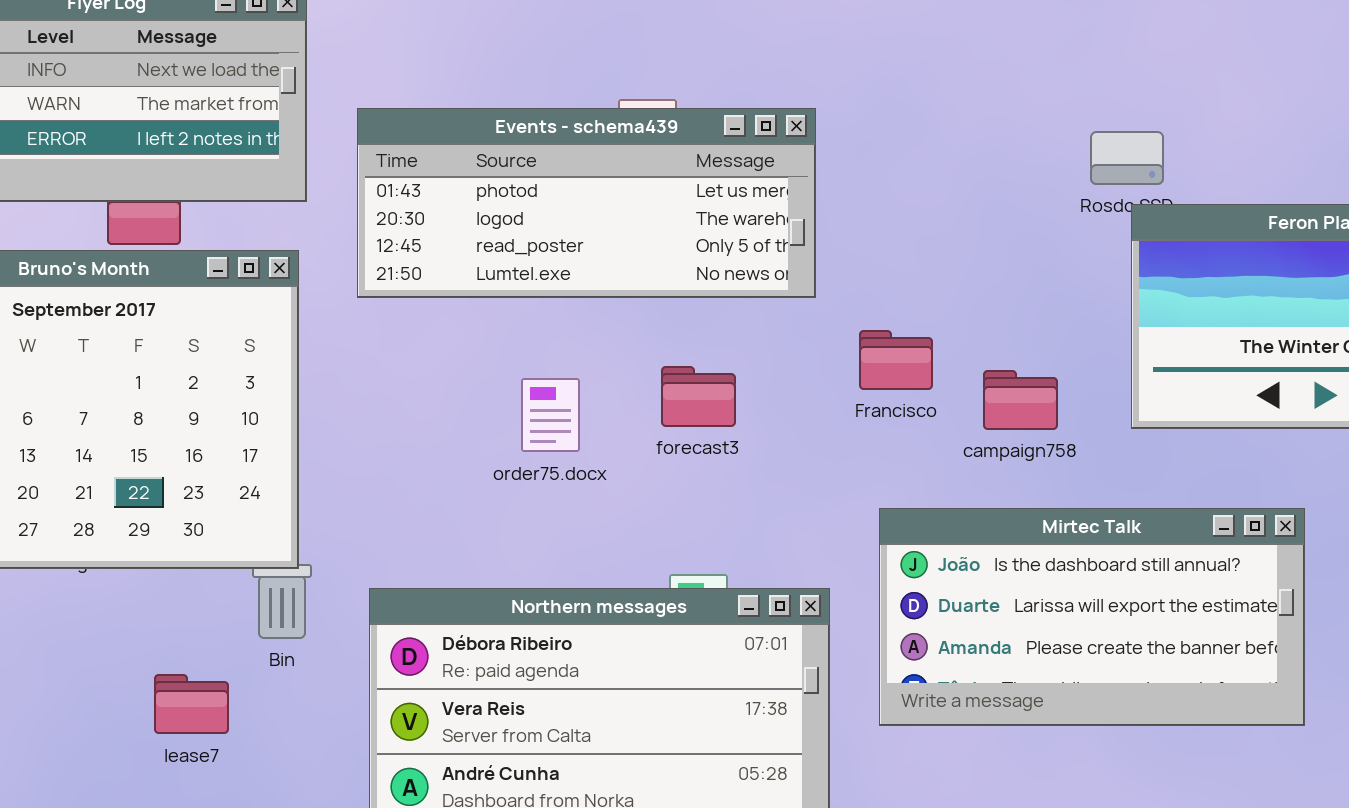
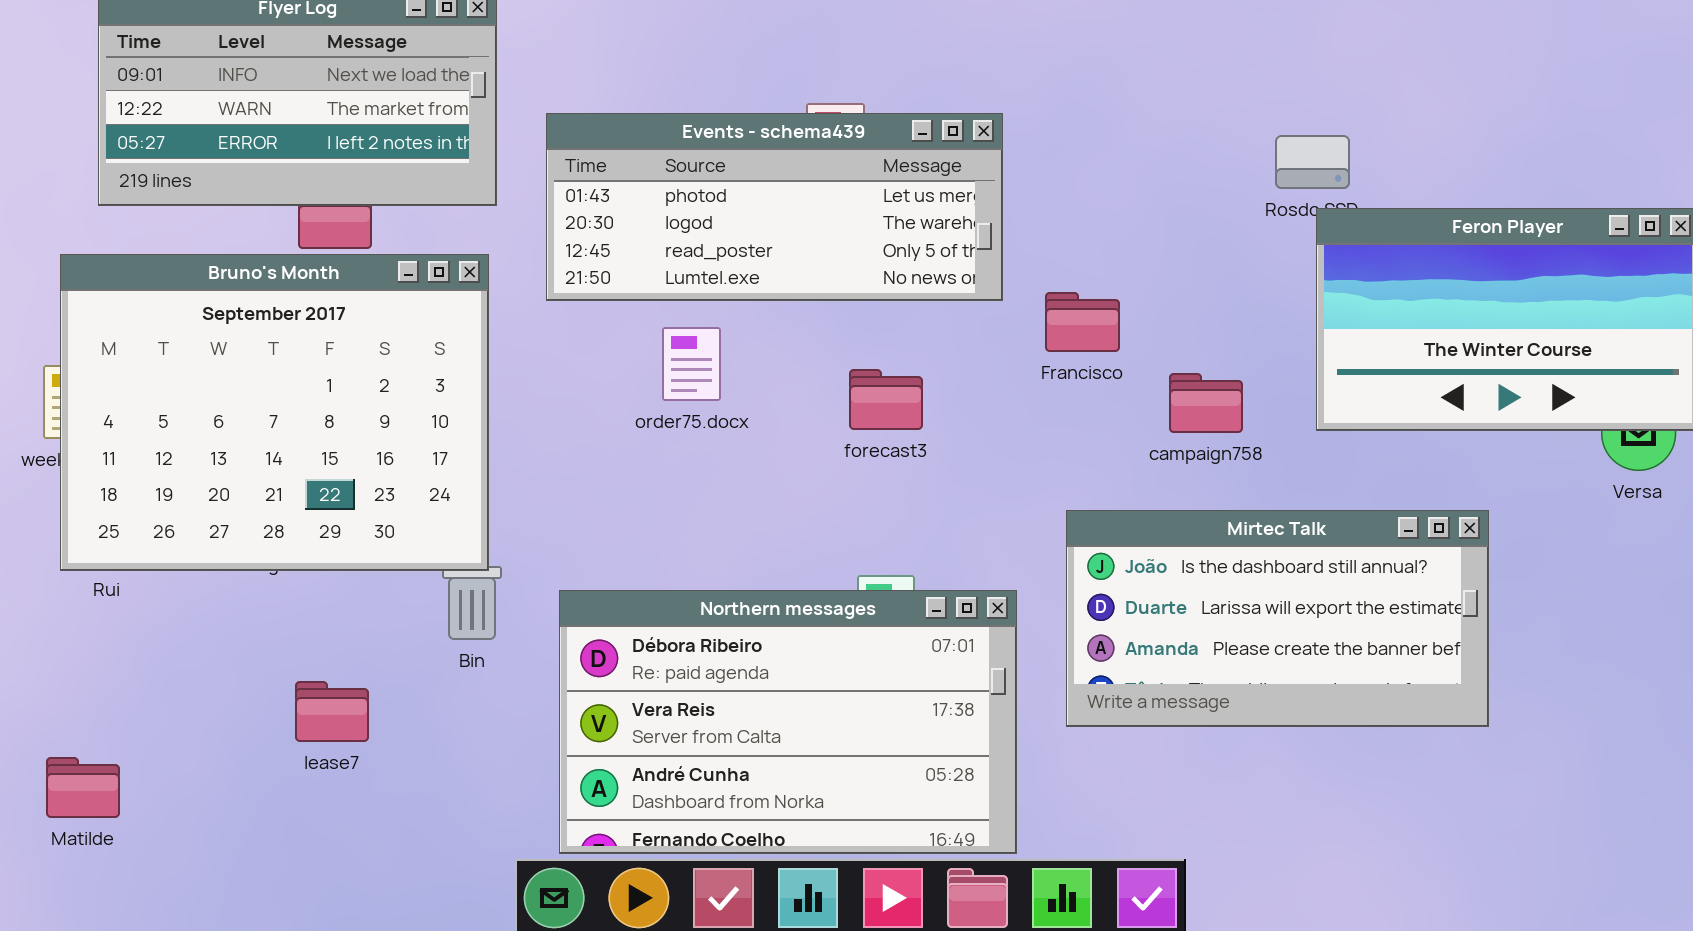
Francisco: [859,330,933,390] -> [1045,292,1120,352], moved
order75.docx: [521,378,580,452] -> [662,327,721,401], moved
lease7: [154,674,229,734] -> [295,681,369,742], moved

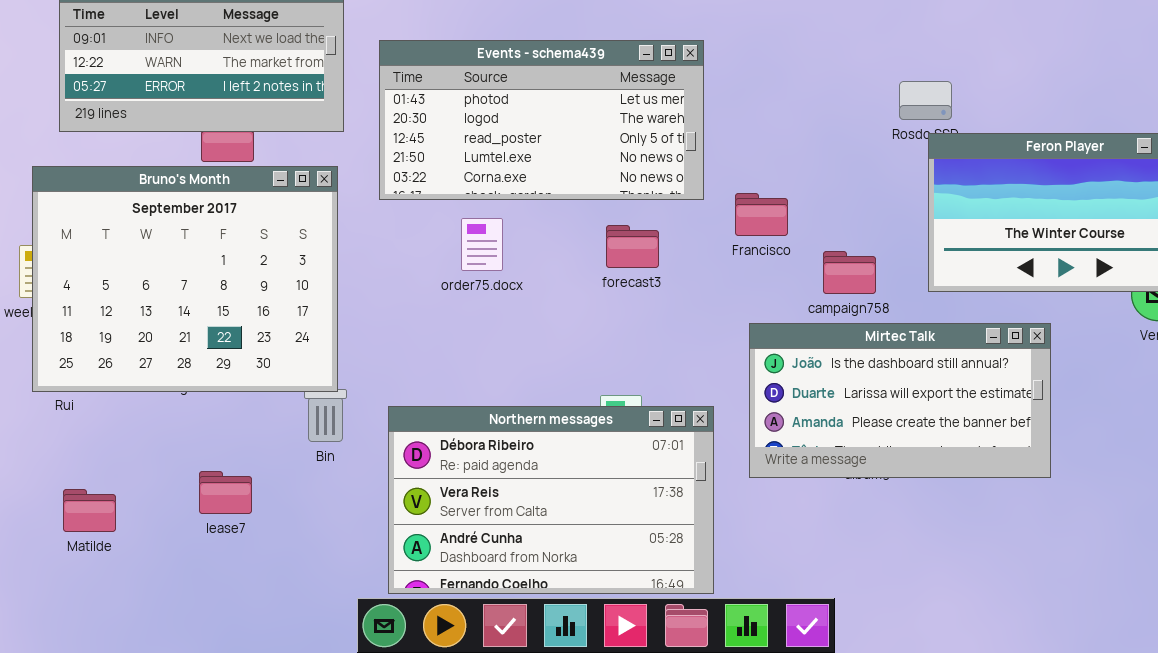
Events - schema439: [546,113,1003,301] -> [379,40,704,200], resized
forecast3: [849,369,923,430] -> [606,225,659,268], moved
Mirtec Talk: [1066,510,1489,727] -> [749,323,1051,478], moved
Matilde: [46,757,120,818] -> [63,489,116,532], moved

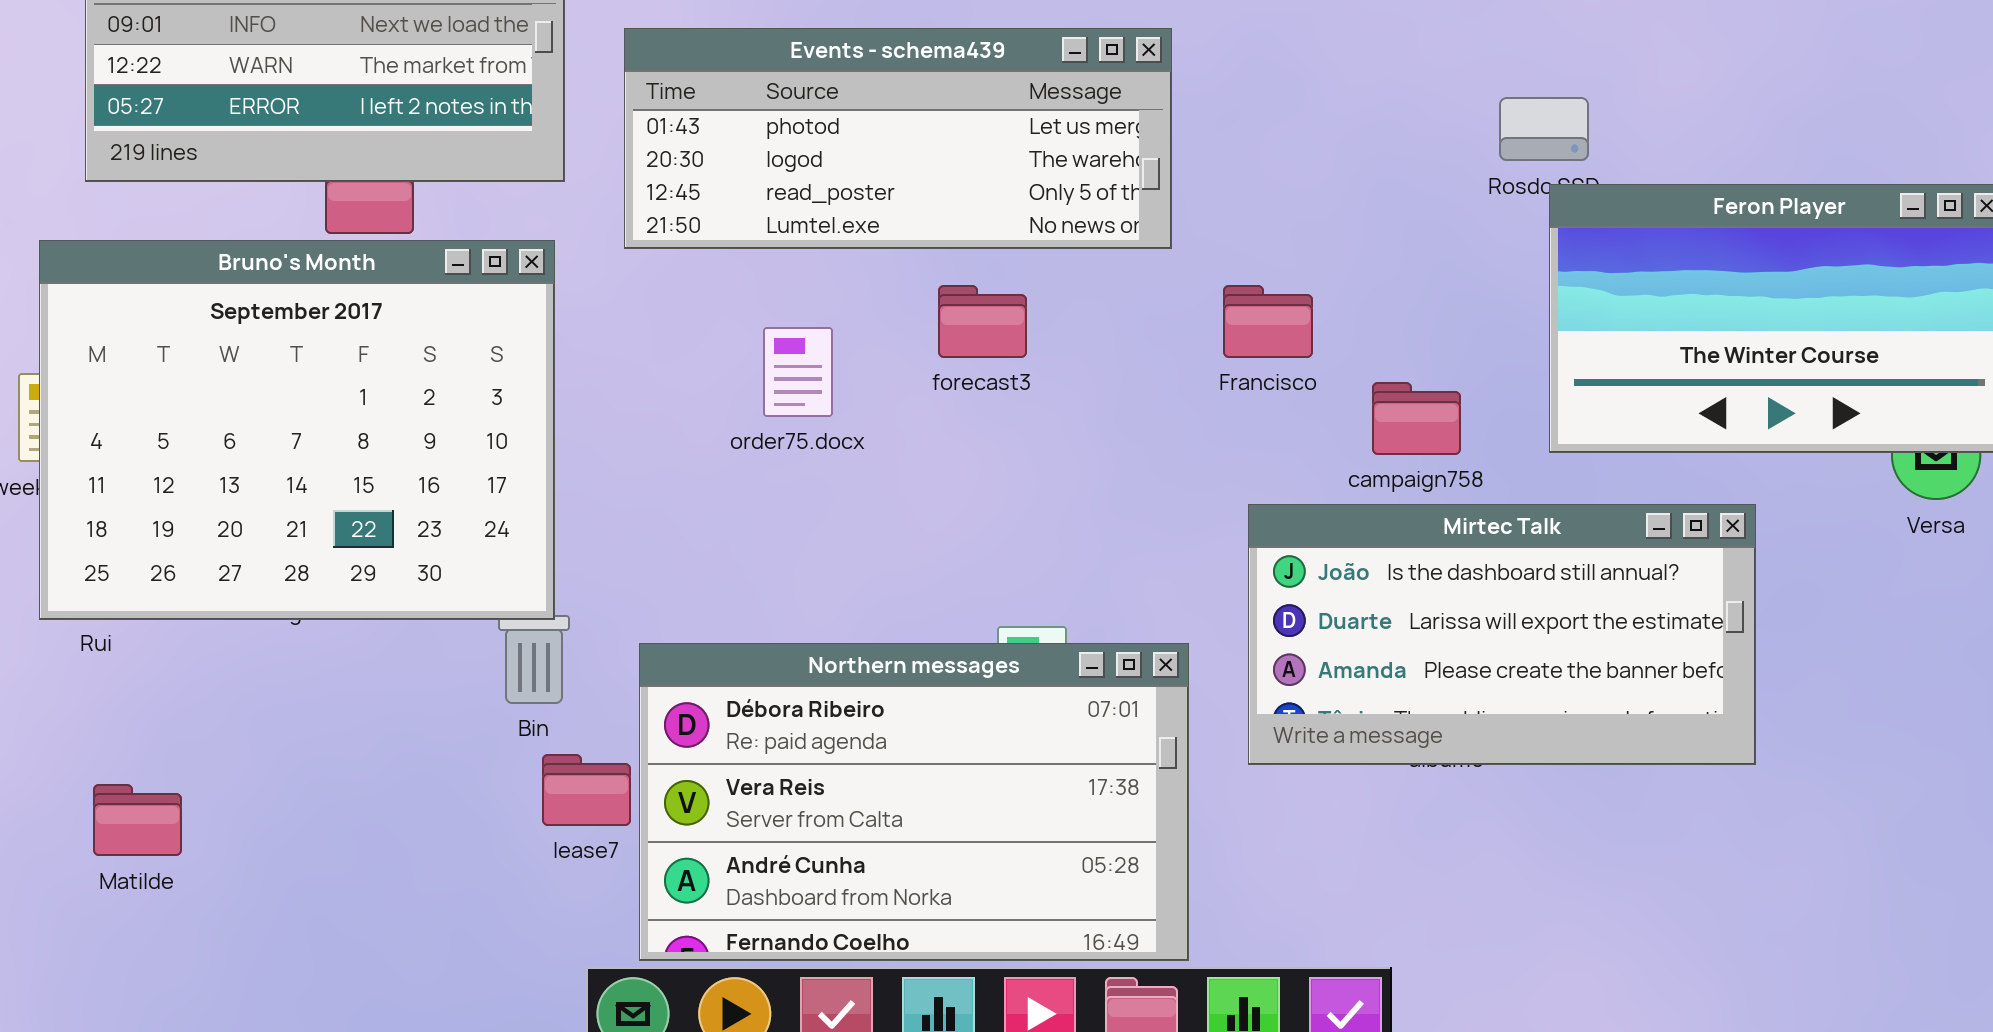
Events - schema439: [379,40,704,200] -> [624,28,1172,249], resized
forecast3: [606,225,659,268] -> [938,285,1027,358], moved
lease7: [199,471,252,514] -> [542,754,631,826], moved

